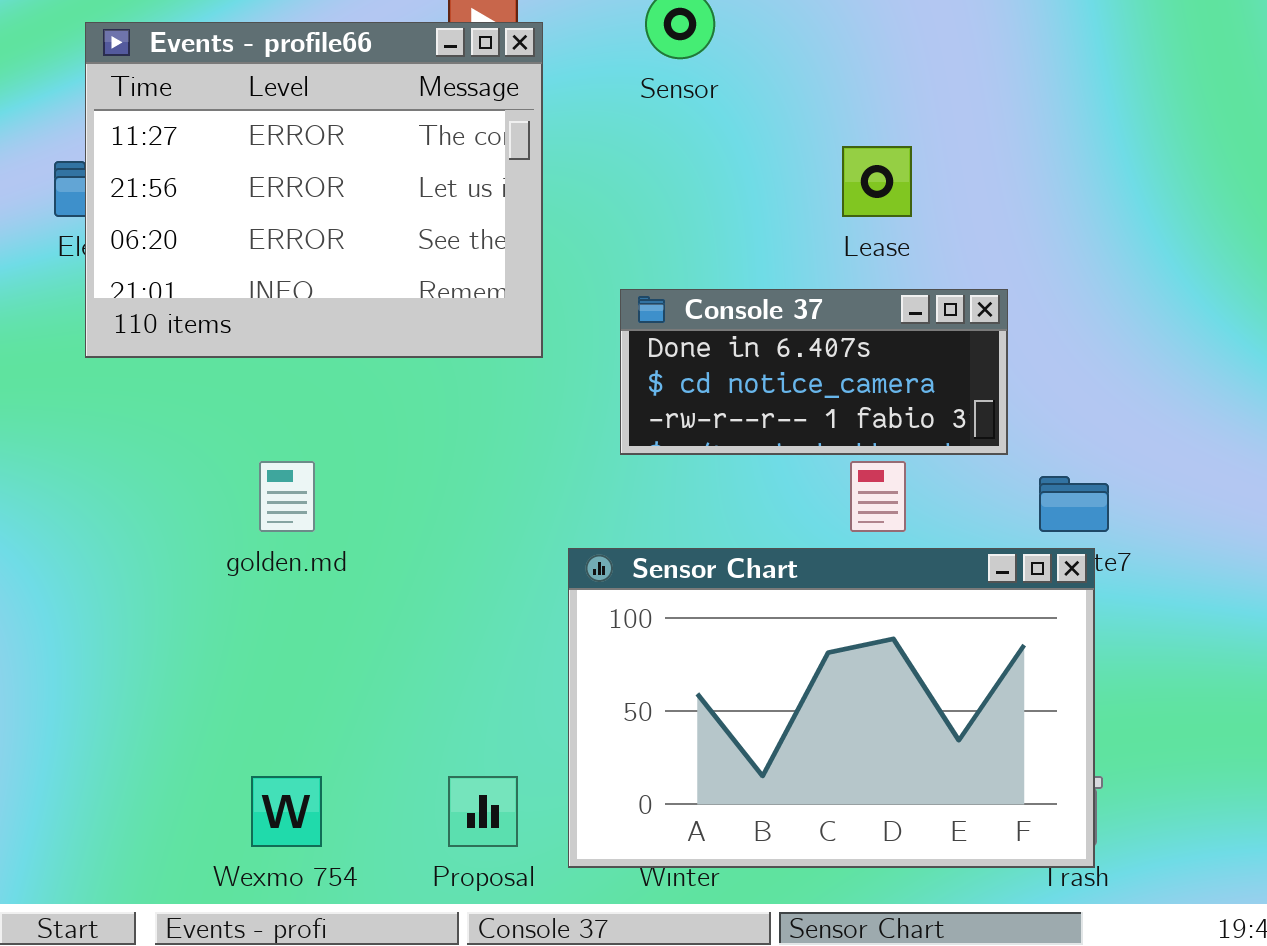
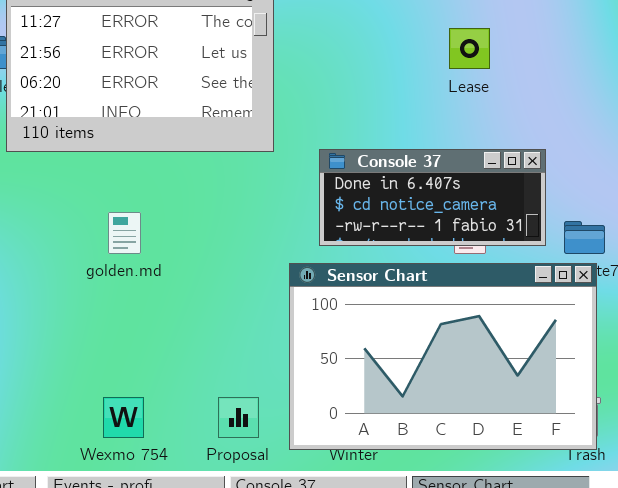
Console 37: [620,289,1008,455] -> [319,149,546,246], moved

